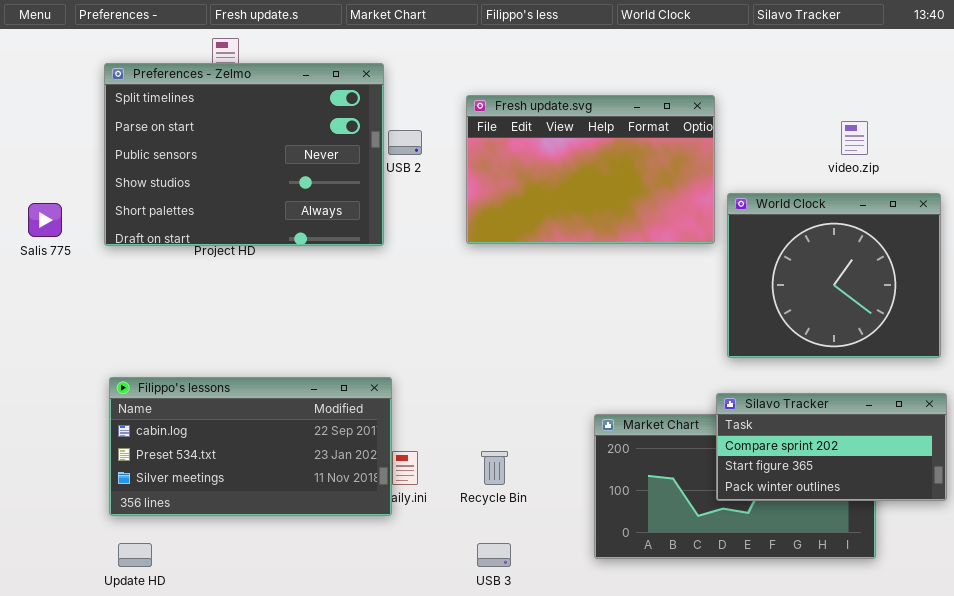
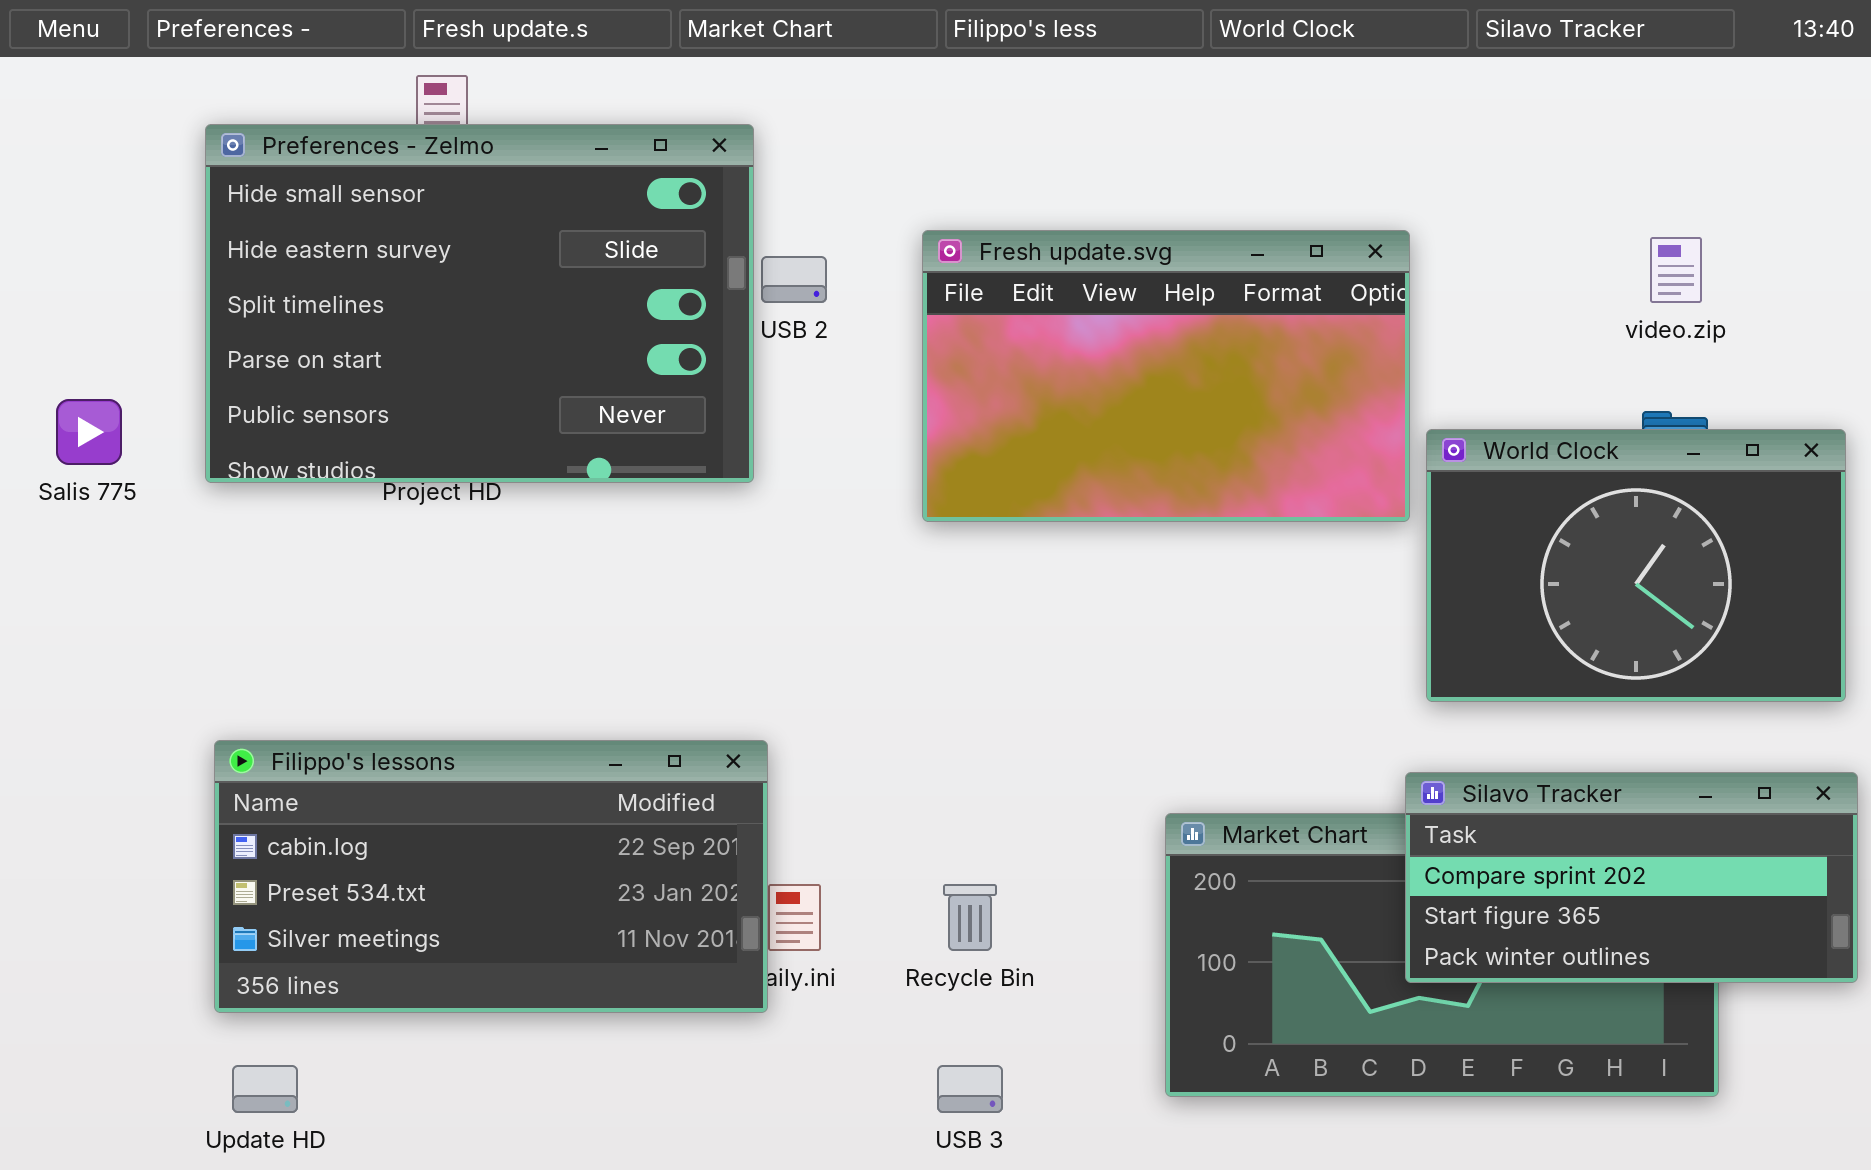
Preferences - Zelmo: [104,63,384,246] -> [205,124,754,483], scrolled up 2 rows
Fresh update.svg: [466,95,715,244] -> [922,230,1410,522], moved
World Clock: [727,193,941,358] -> [1426,429,1846,702], resized

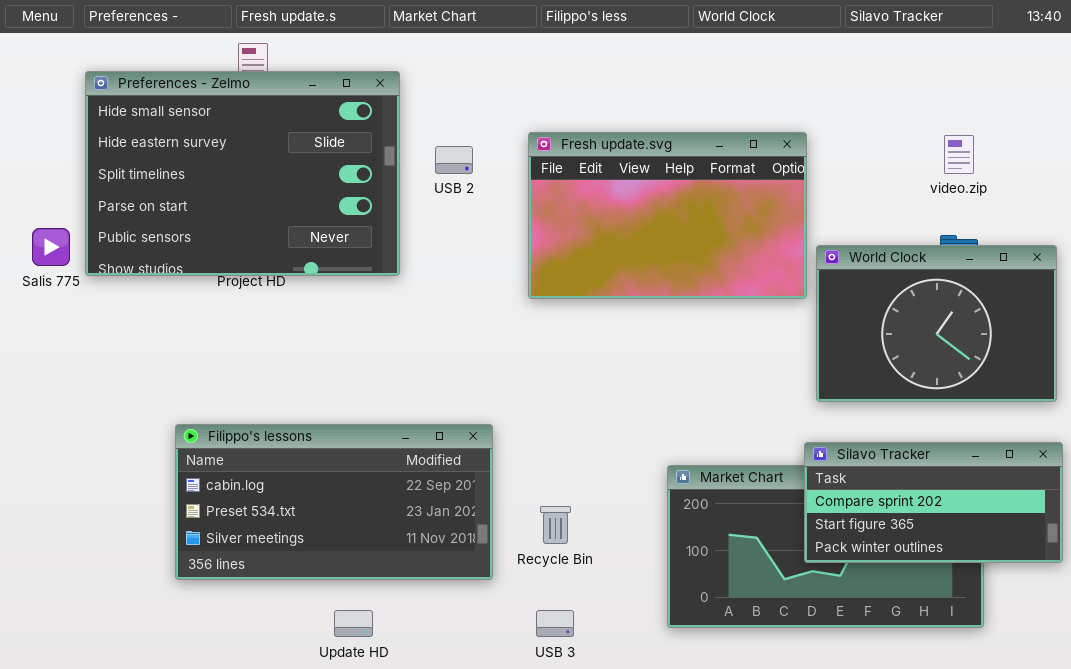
Preferences - Zelmo: [205,124,754,483] -> [85,71,400,276], moved
Filippo's lessons: [214,740,768,1013] -> [175,424,493,580], moved
Update HD: [232,1065,298,1113] -> [334,610,373,637], moved

